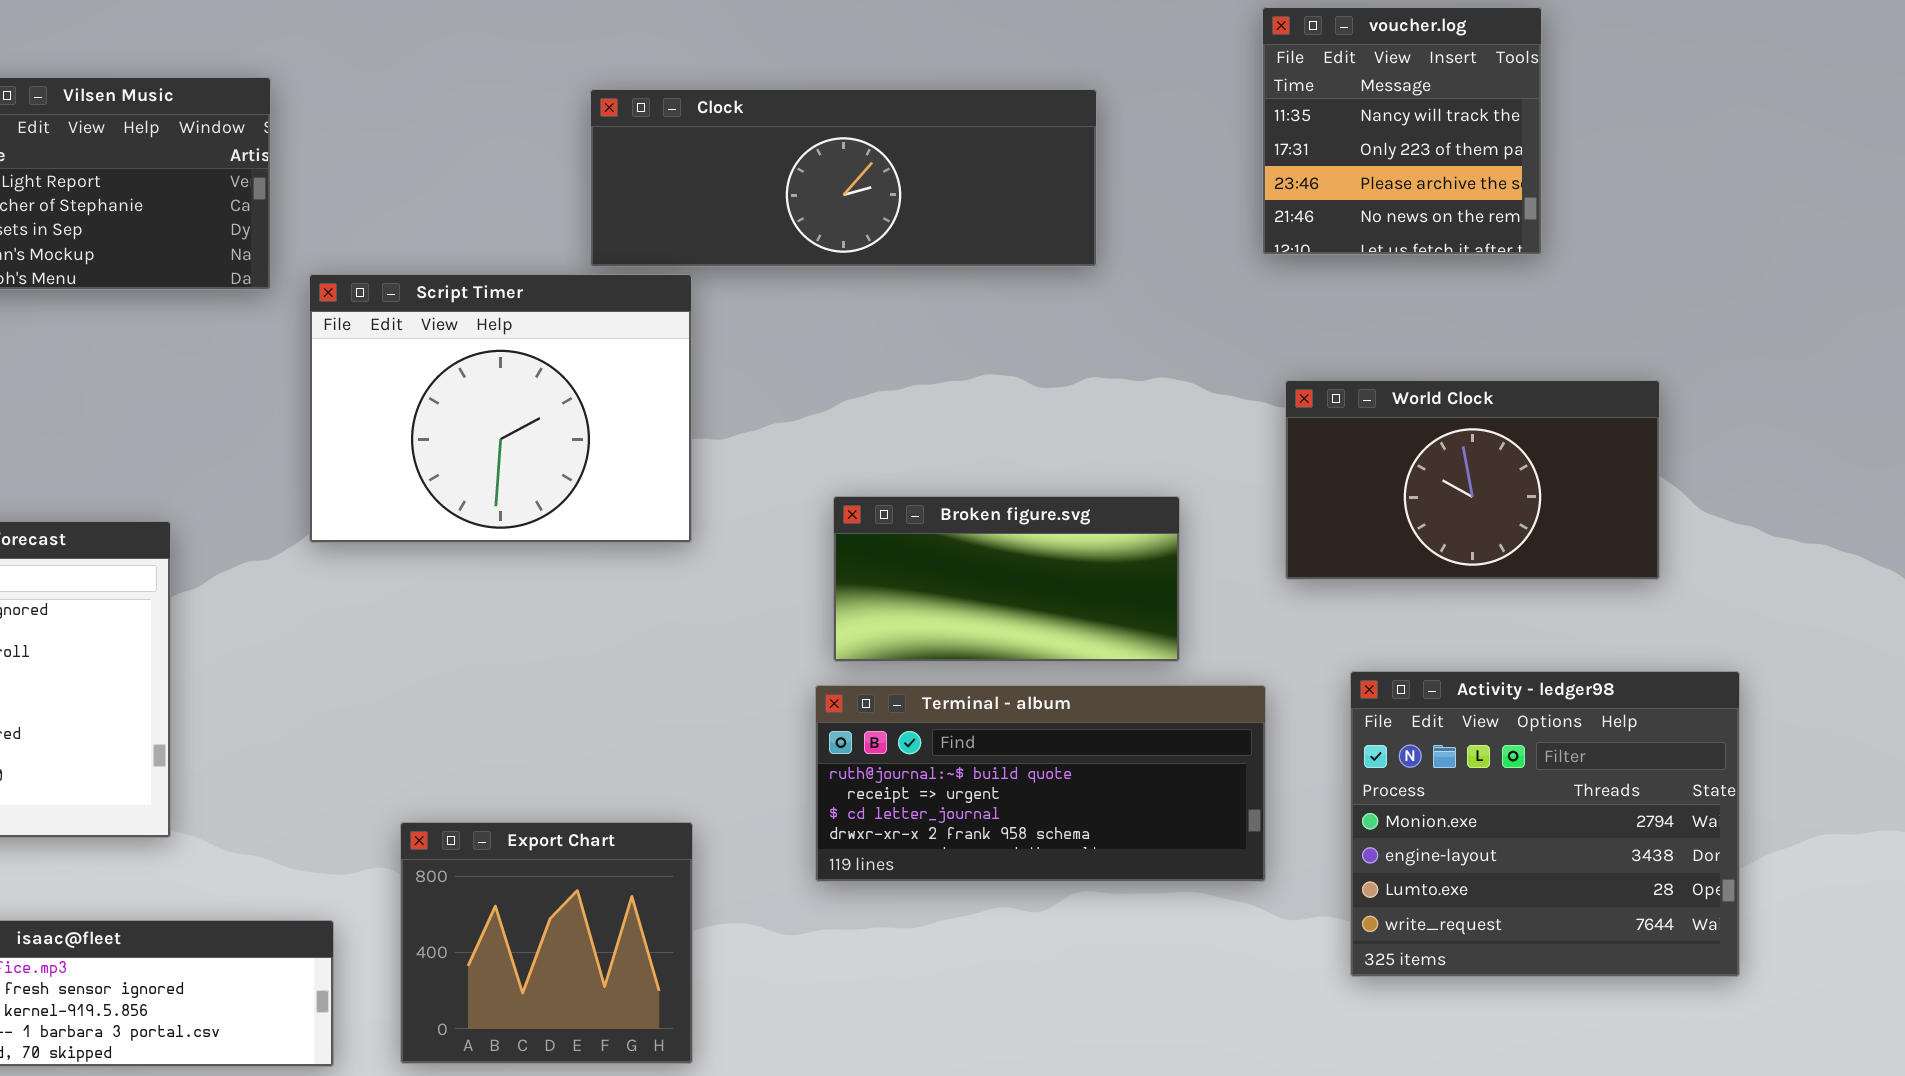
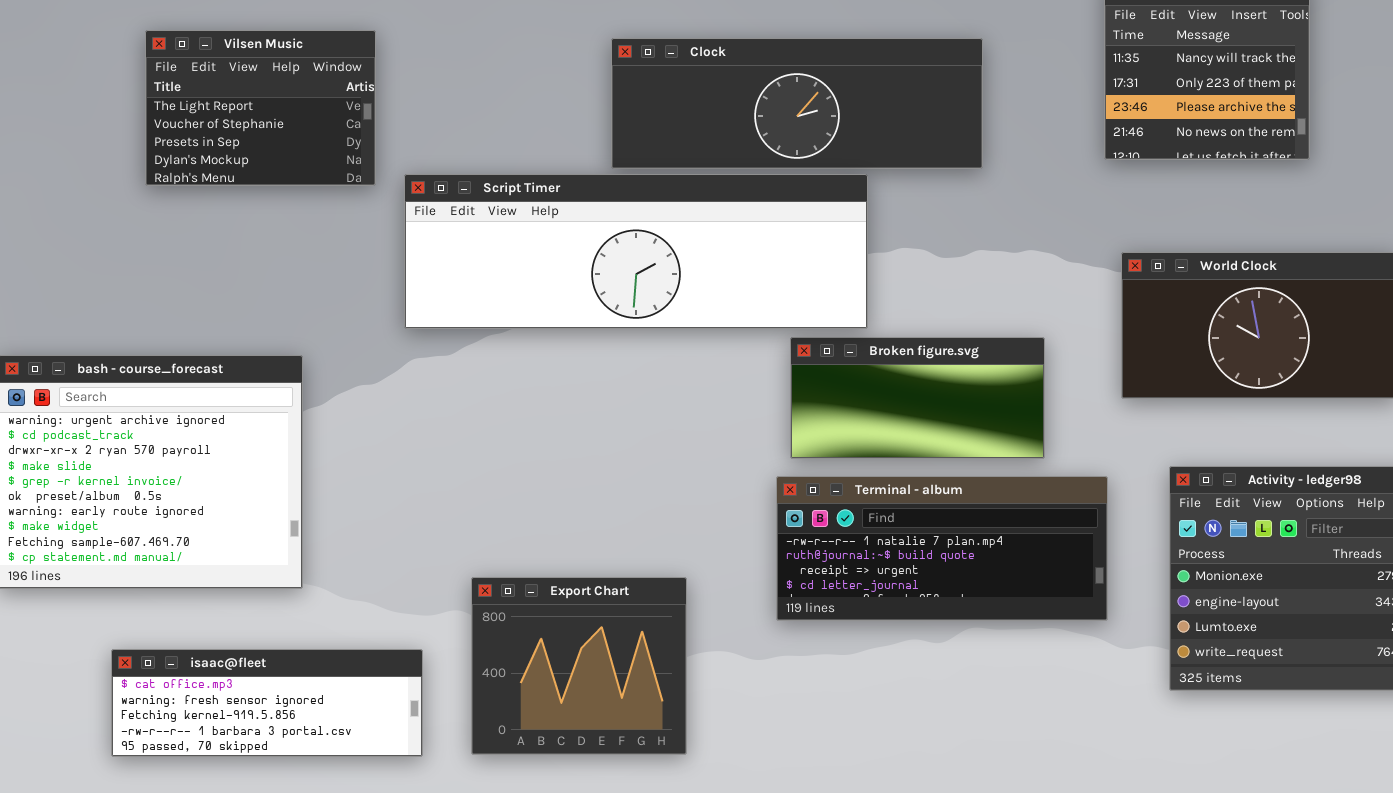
Script Timer: [309,274,692,543] -> [404,174,868,329], resized
Terminal - album: [815,685,1266,882] -> [776,476,1108,621], scrolled up 1 row

